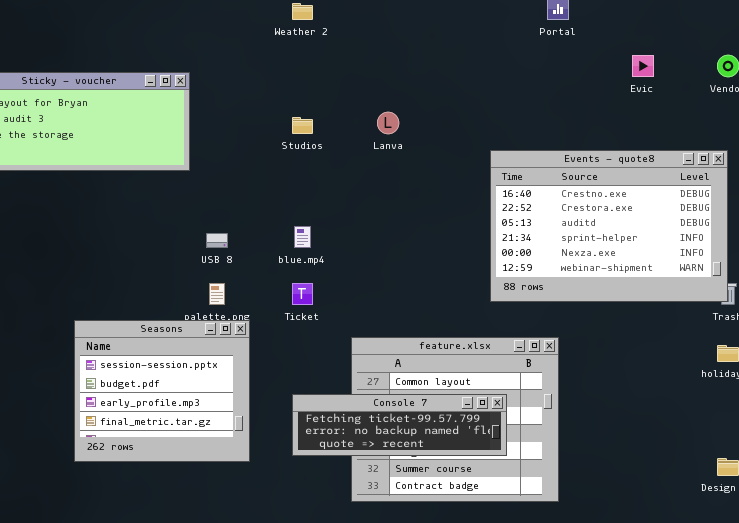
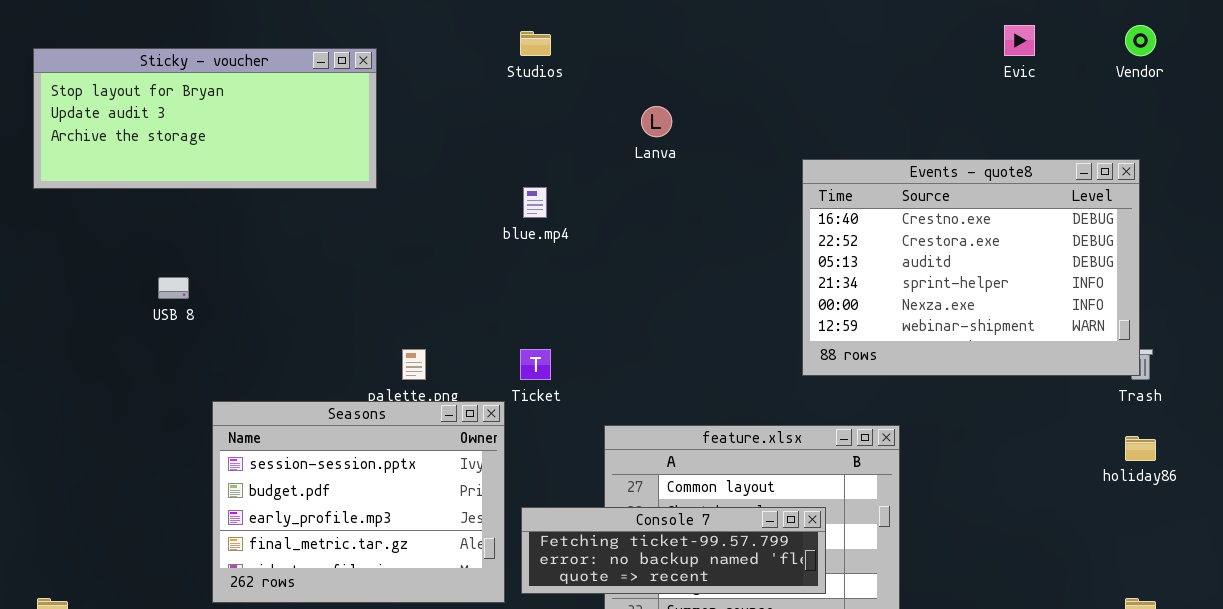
Studios: [292,117,313,134] -> [520,31,551,56], moved
blue.mp4: [294,226,311,248] -> [523,187,547,218], moved
USB 8: [206,233,228,248] -> [158,277,189,299], moved
Seasons: [74,320,250,462] -> [212,401,505,603], resized

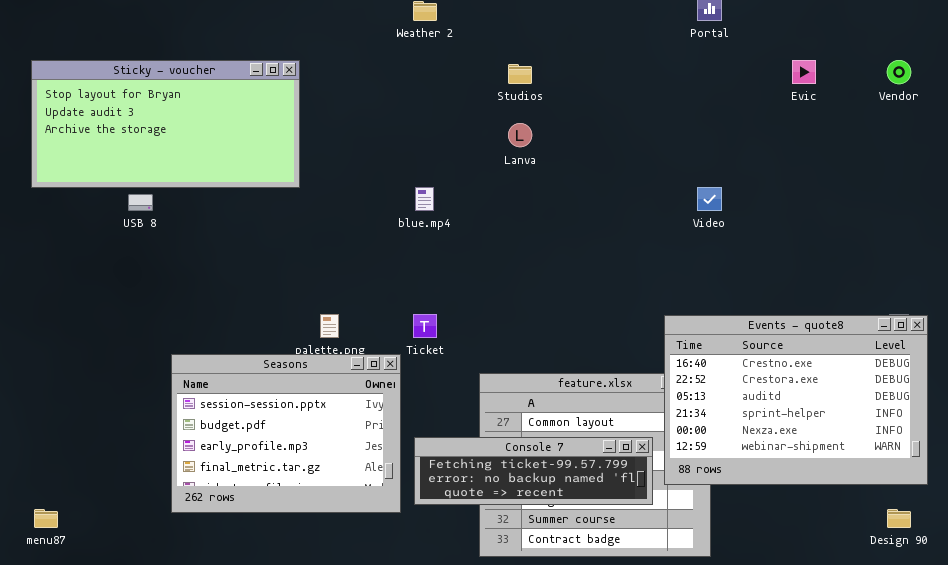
Studios: [520,31,551,56] -> [508,64,532,84], moved
Sticky - voucher: [33,48,377,189] -> [31,60,300,188], resized
Events - quote8: [802,159,1140,376] -> [664,315,928,485], moved
USB 8: [158,277,189,299] -> [128,194,153,211], moved

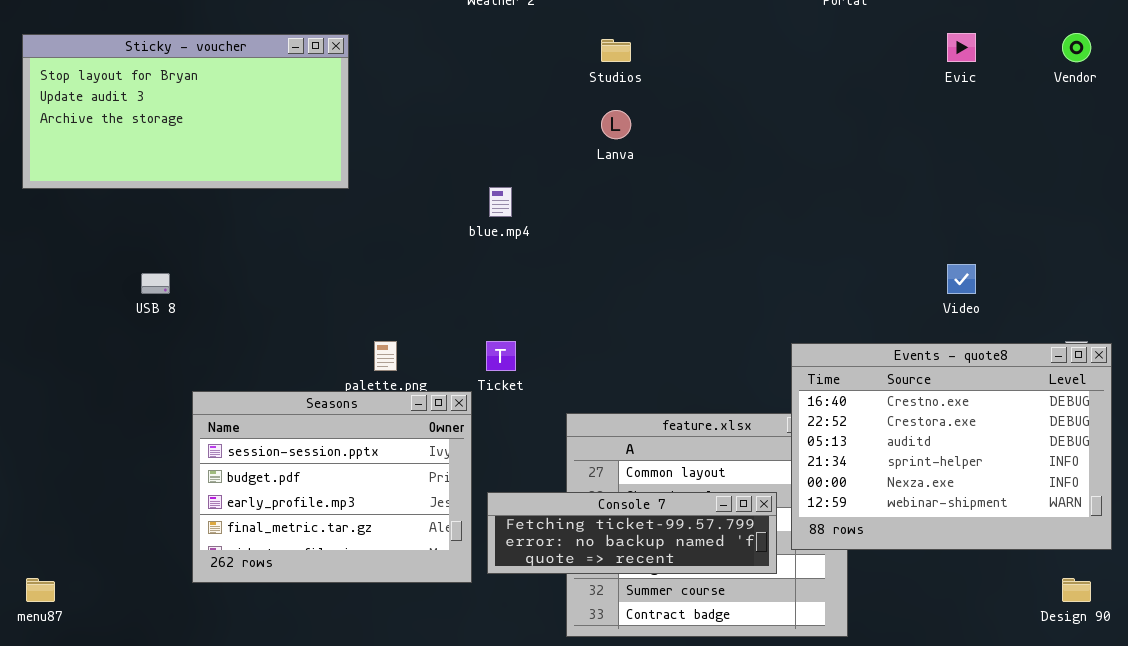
Video: [697,187,722,211] -> [947,264,976,294], moved
USB 8: [128,194,153,211] -> [141,273,170,294], moved

